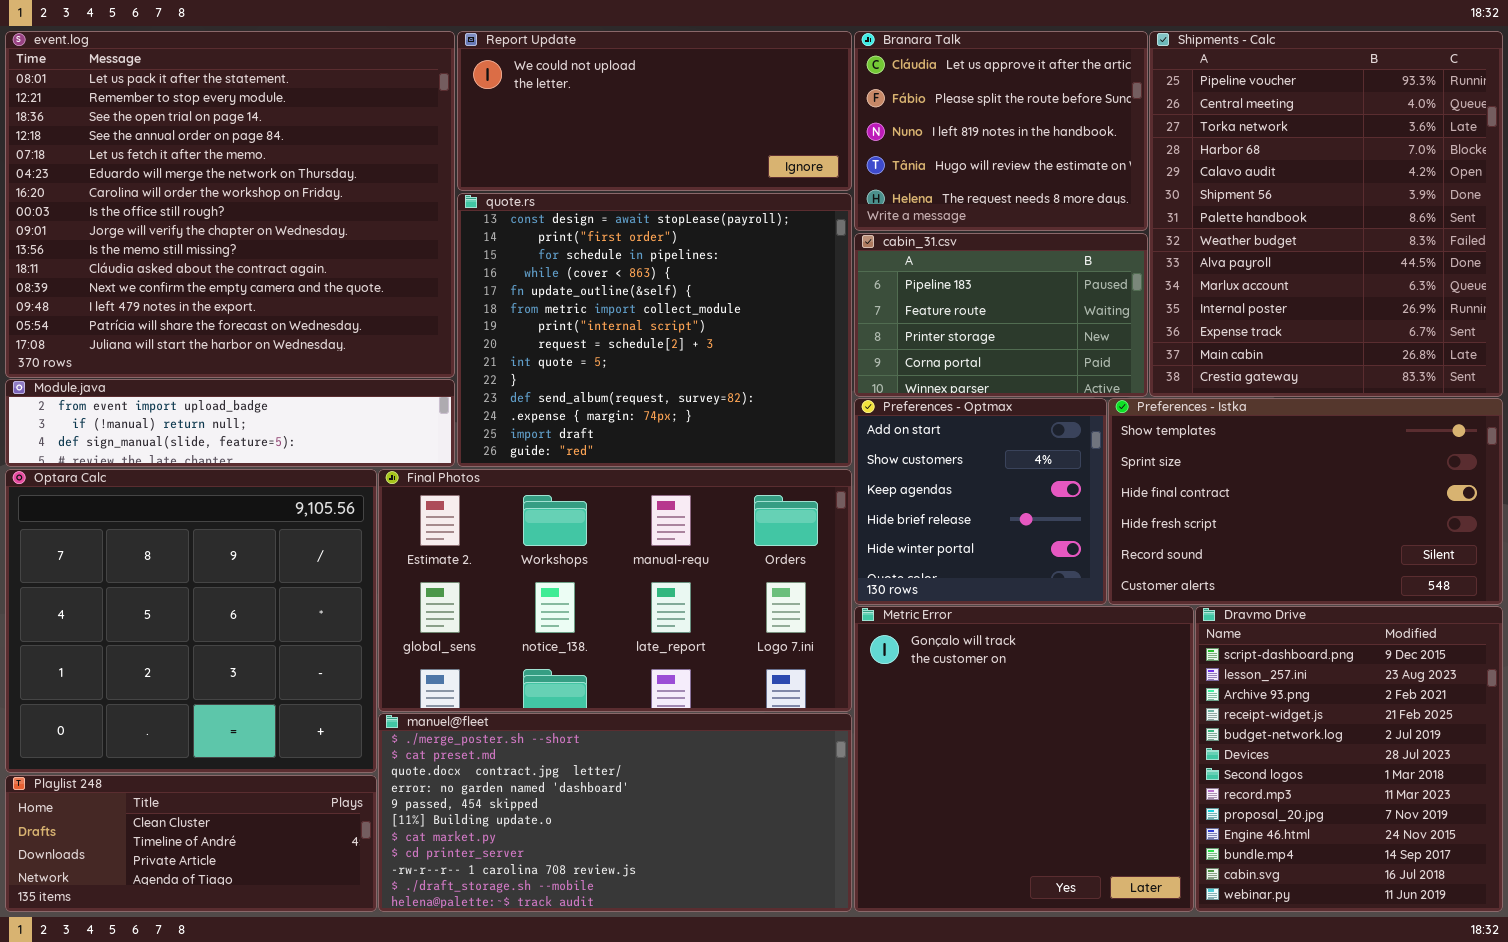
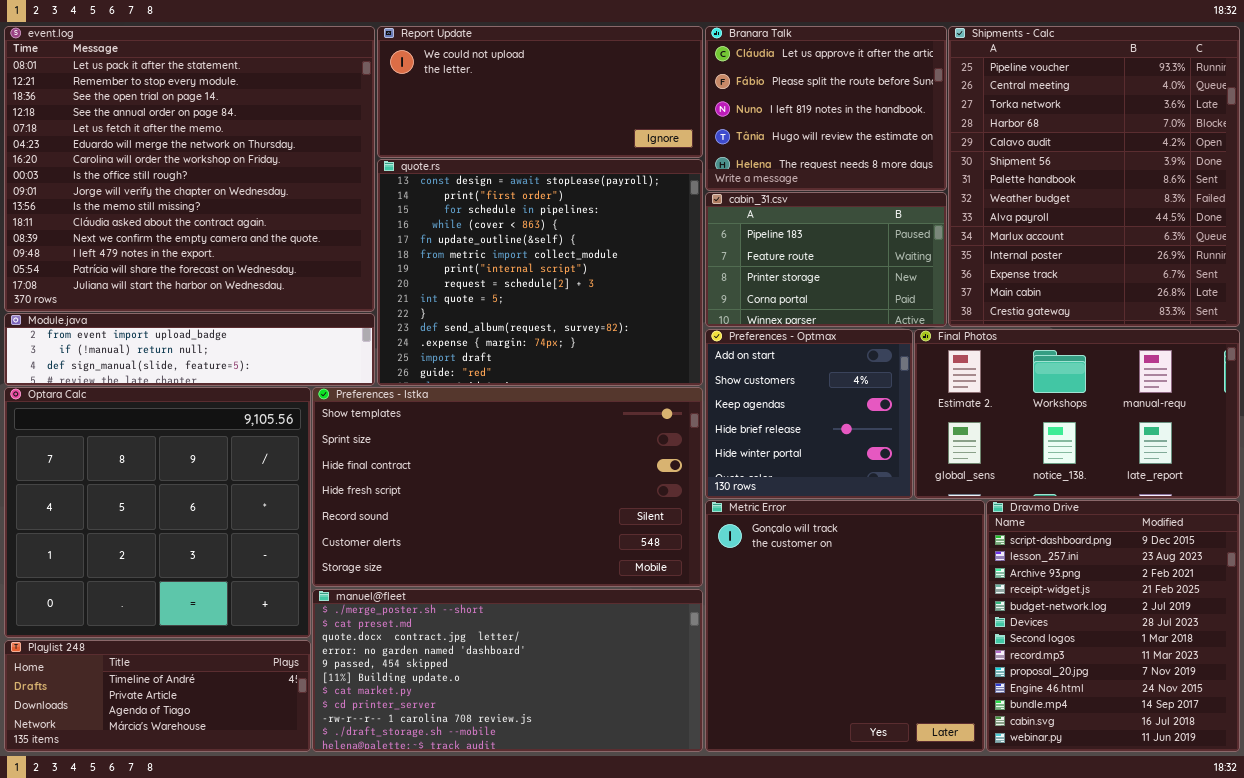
Preferences - Istka: [1108,398,1503,605] -> [312,387,703,587], moved, resized
Final Photos: [378,469,852,712] -> [914,329,1240,499], moved, resized
Playlist 248: [5,775,377,912] -> [4,640,311,752], scrolled down 1 row

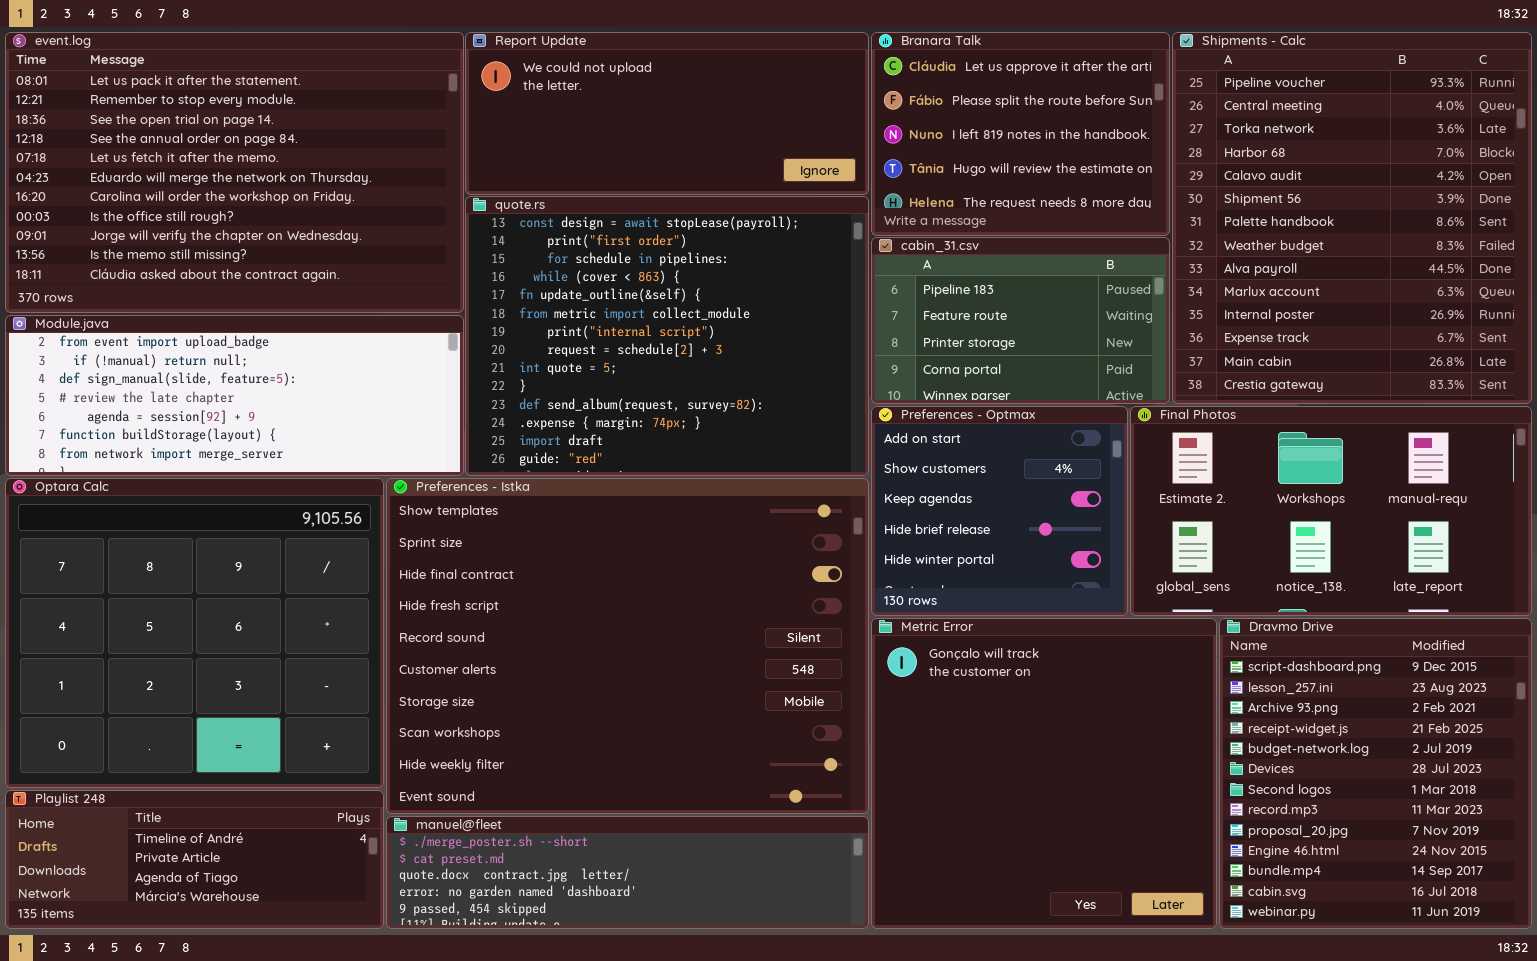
event.log: [4,26,375,312] -> [5,32,464,313], resized
Module.java: [4,313,375,386] -> [5,315,464,476], resized
Preferences - Istka: [312,387,703,587] -> [386,478,869,814], resized
manuel@fleet: [312,589,703,752] -> [386,816,869,929], resized

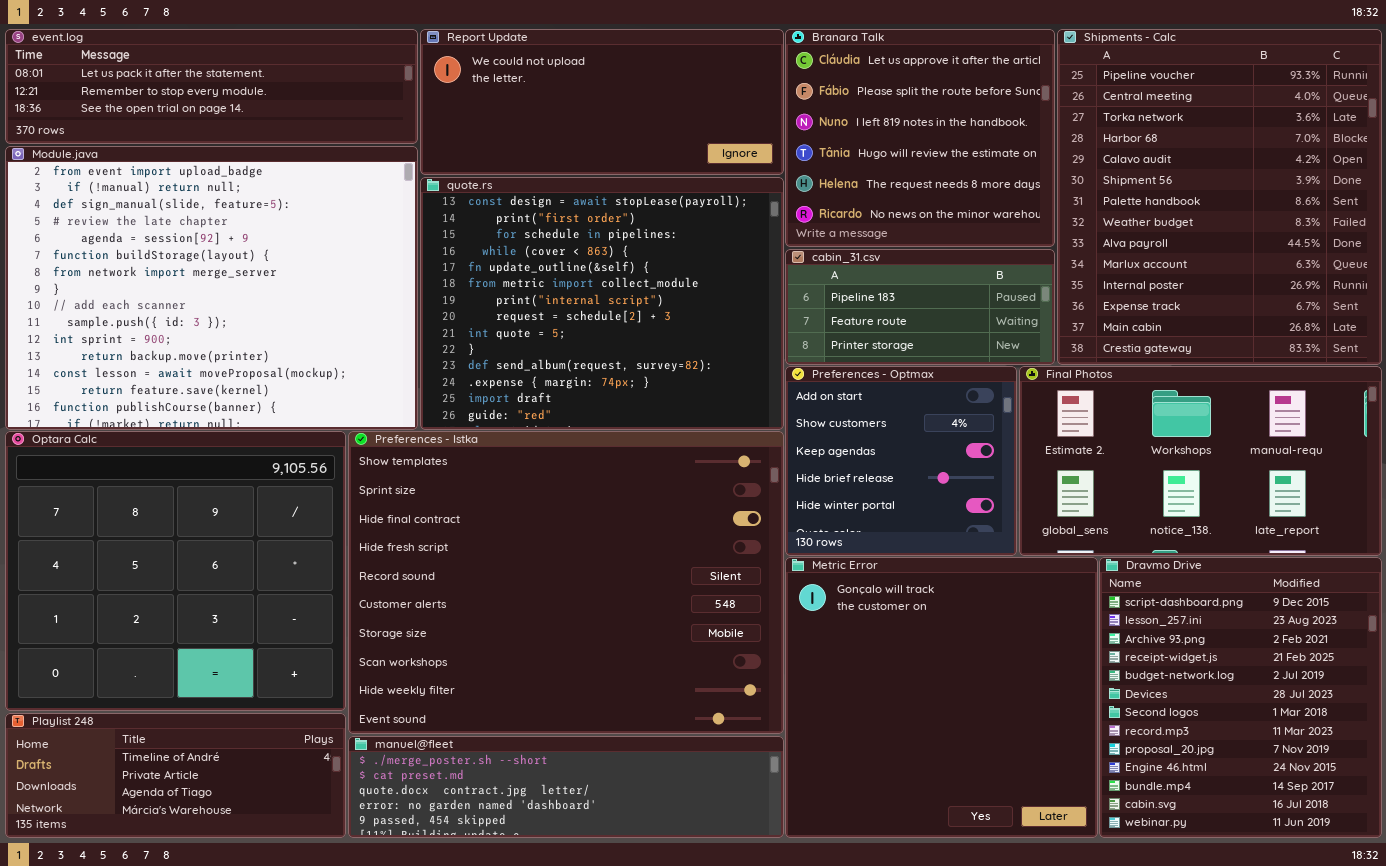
event.log: [5,32,464,313] -> [5,29,418,144], resized
Branara Talk: [871,32,1170,236] -> [785,29,1055,247], resized
cabin_31.csv: [871,237,1170,404] -> [785,249,1055,365], resized
Module.java: [5,315,464,476] -> [5,146,418,430], resized

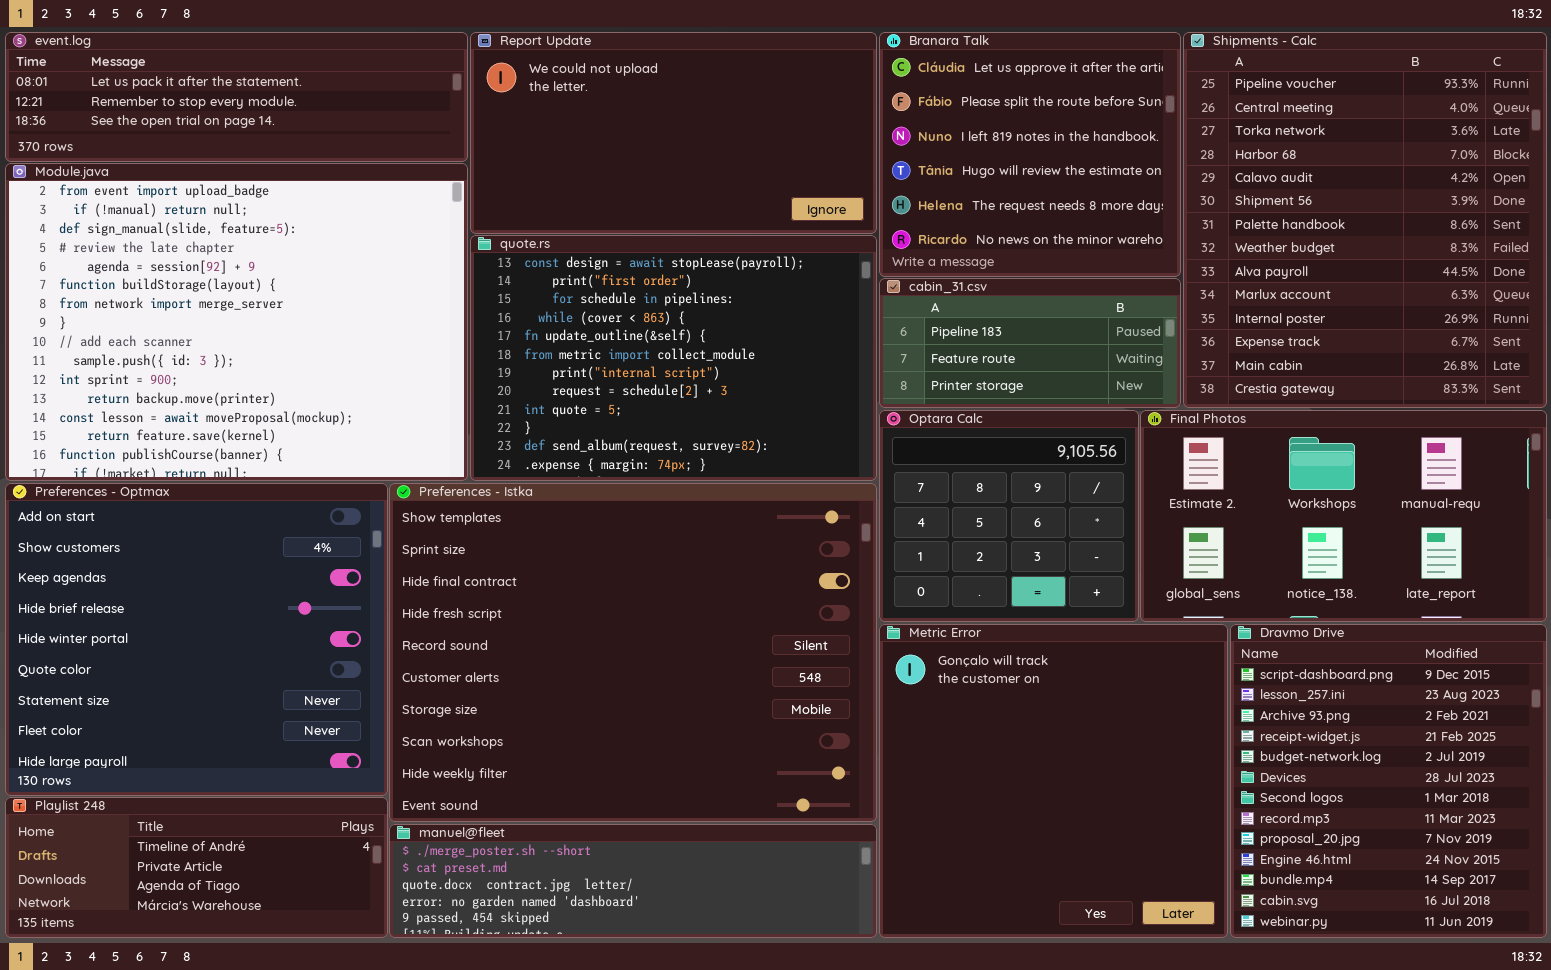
Report Update: [420,29,784,175] -> [470,32,877,234], resized
quote.rs: [420,177,784,430] -> [470,235,877,481], resized
Preferences - Optmax: [785,366,1017,556] -> [5,483,388,796], moved, resized
Optara Calc: [5,431,346,711] -> [879,410,1139,622], moved, resized

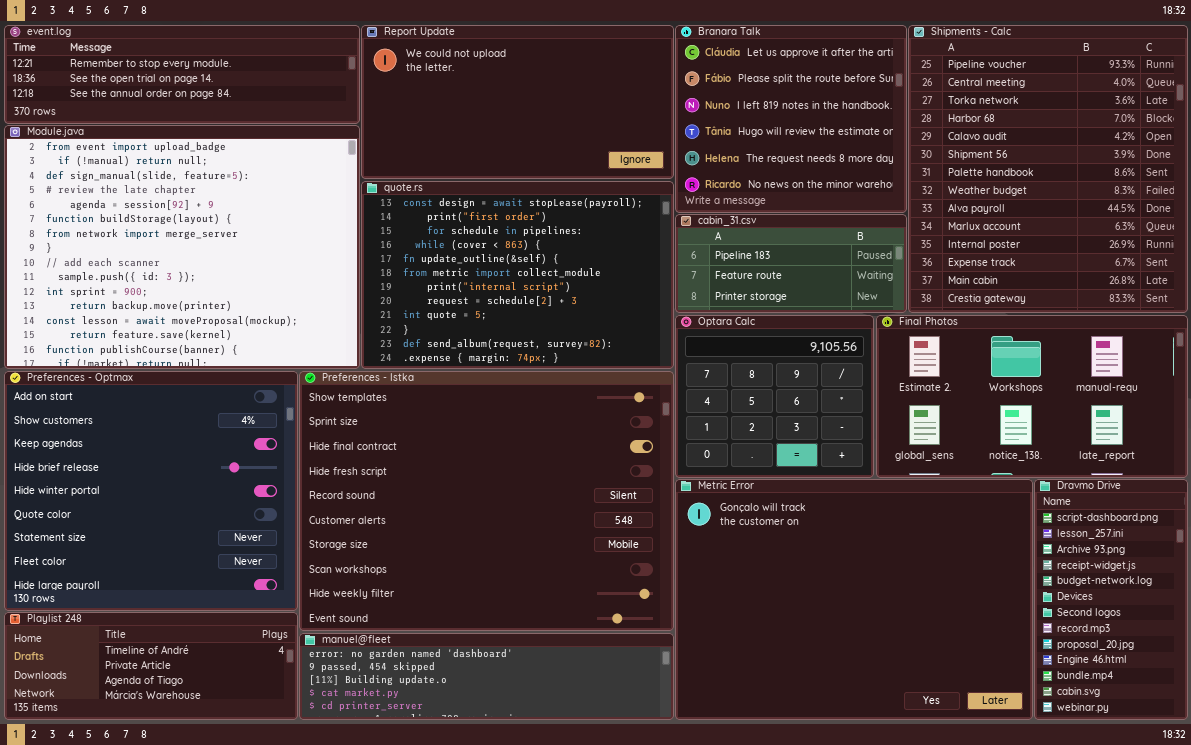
event.log: [5,32,468,162] -> [4,25,360,124], scrolled down 1 row
Metric Error: [879,624,1228,938] -> [675,479,1033,720], resized
Dravmo Drive: [1230,624,1547,938] -> [1034,479,1188,720], resized
manuel@fleet: [389,824,877,938] -> [299,633,674,720], scrolled down 3 rows

